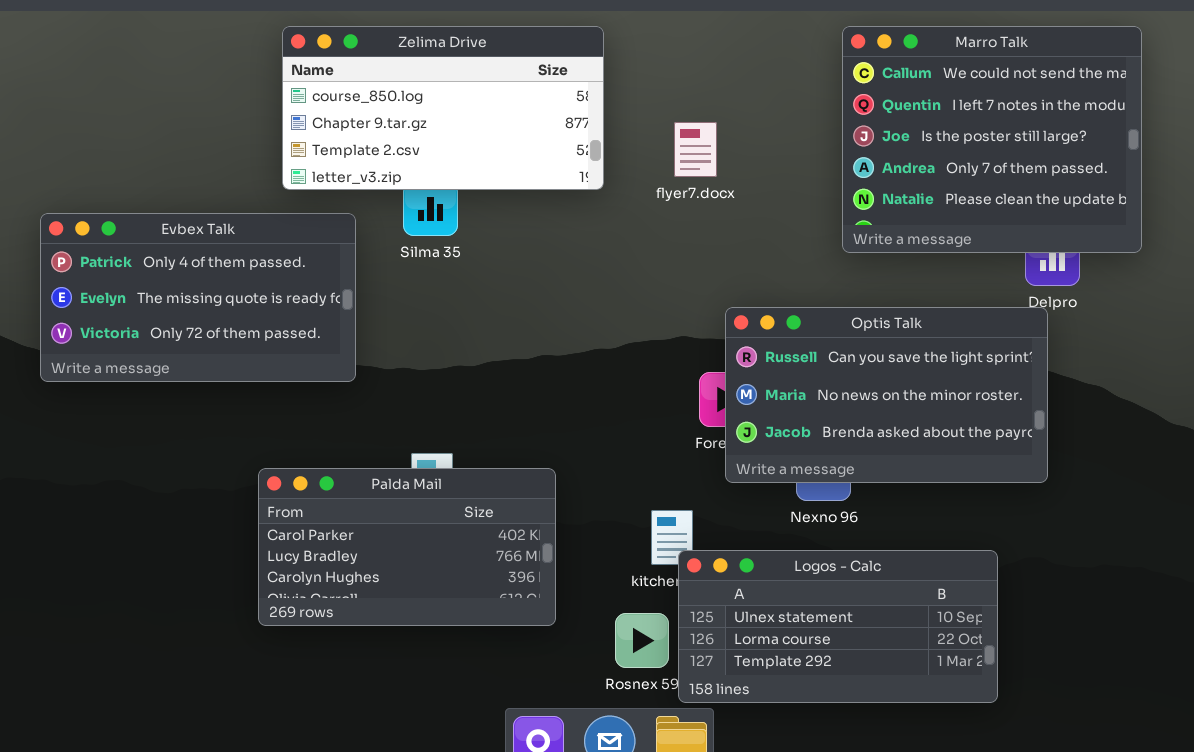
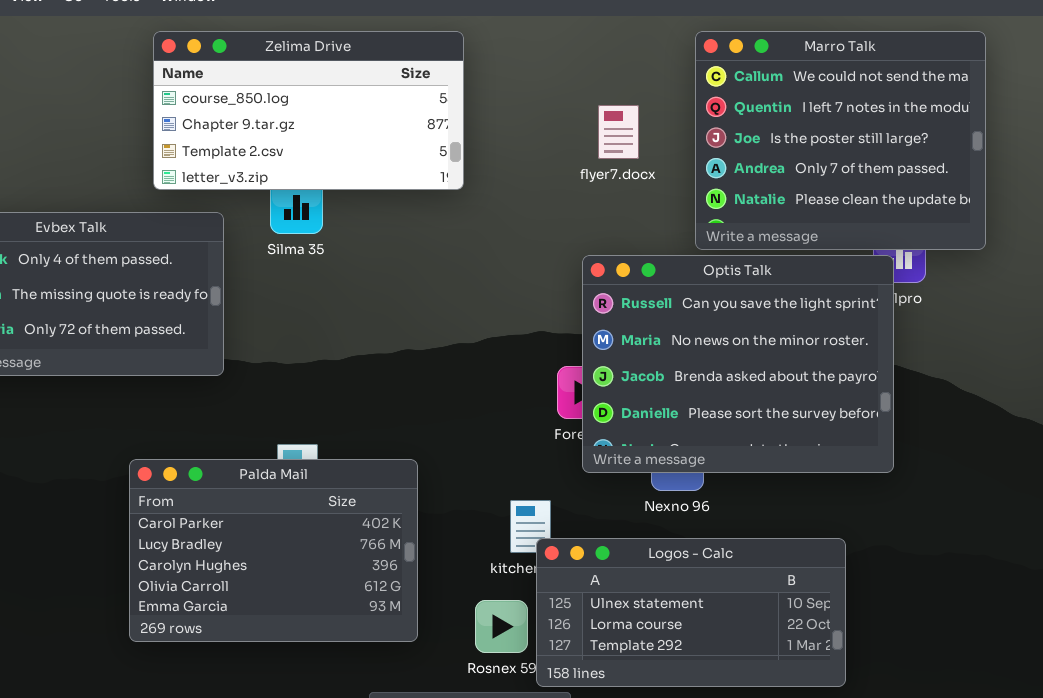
flyer7.docx: [674,122,717,177] -> [598,105,639,159], moved
Optis Talk: [725,307,1048,483] -> [582,255,894,473], resized
Palda Mail: [258,468,556,626] -> [129,459,418,642], resized

